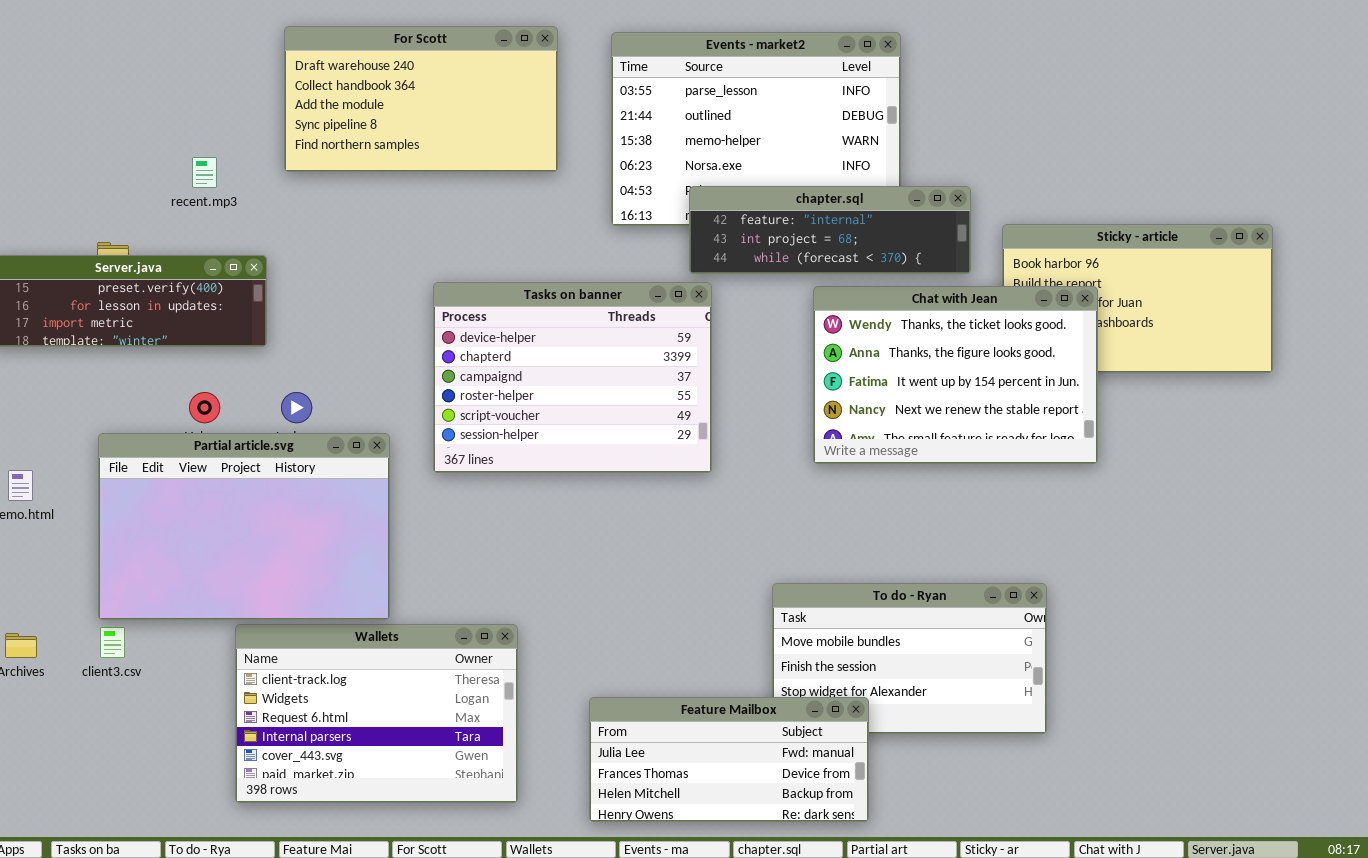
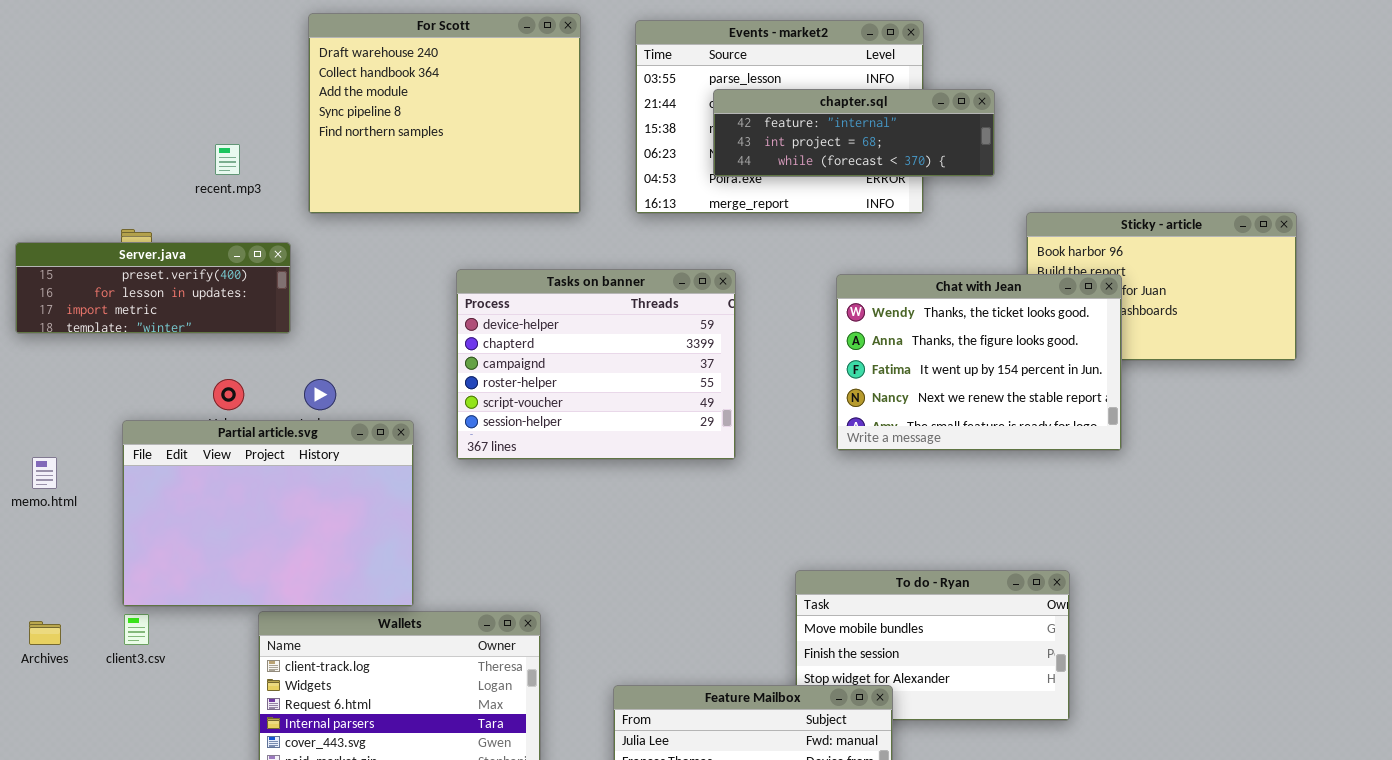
For Scott: [284,26,558,172] -> [308,13,581,214], resized
chapter.sql: [689,186,971,274] -> [713,89,995,177], moved

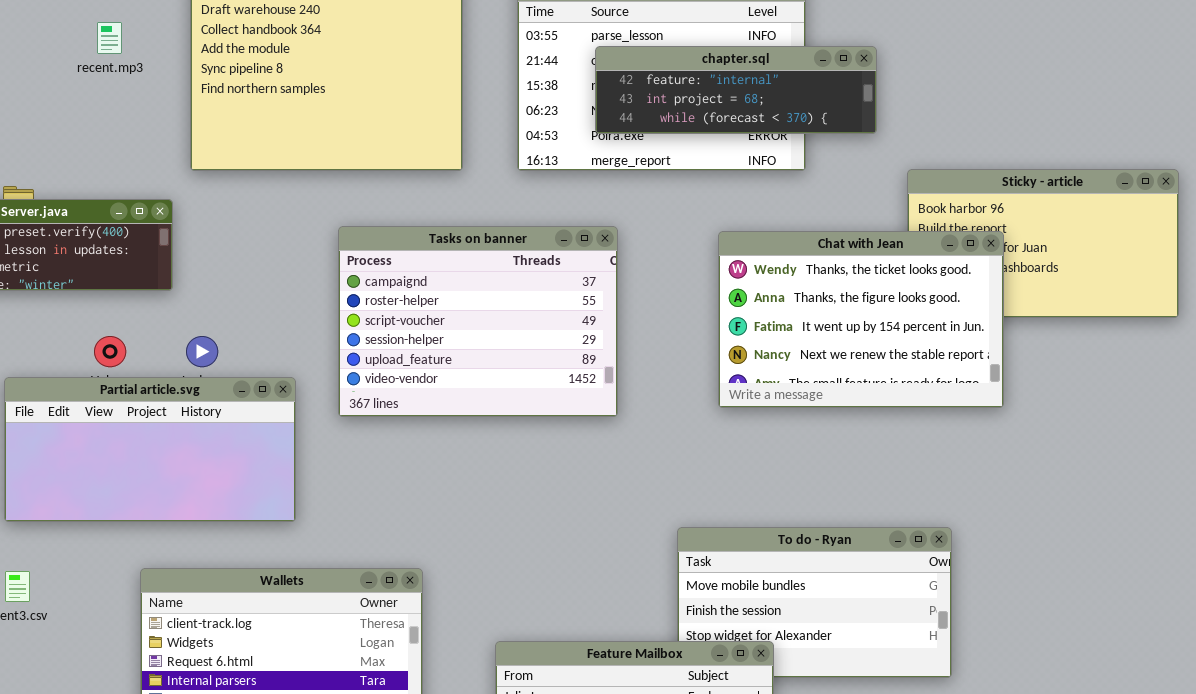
recent.mp3: [215,144,240,175] -> [97,22,122,54], moved
Tasks on banner: [456,269,736,460] -> [338,226,618,417], scrolled down 2 rows
Partial article.svg: [122,420,414,607] -> [4,377,296,522], resized

